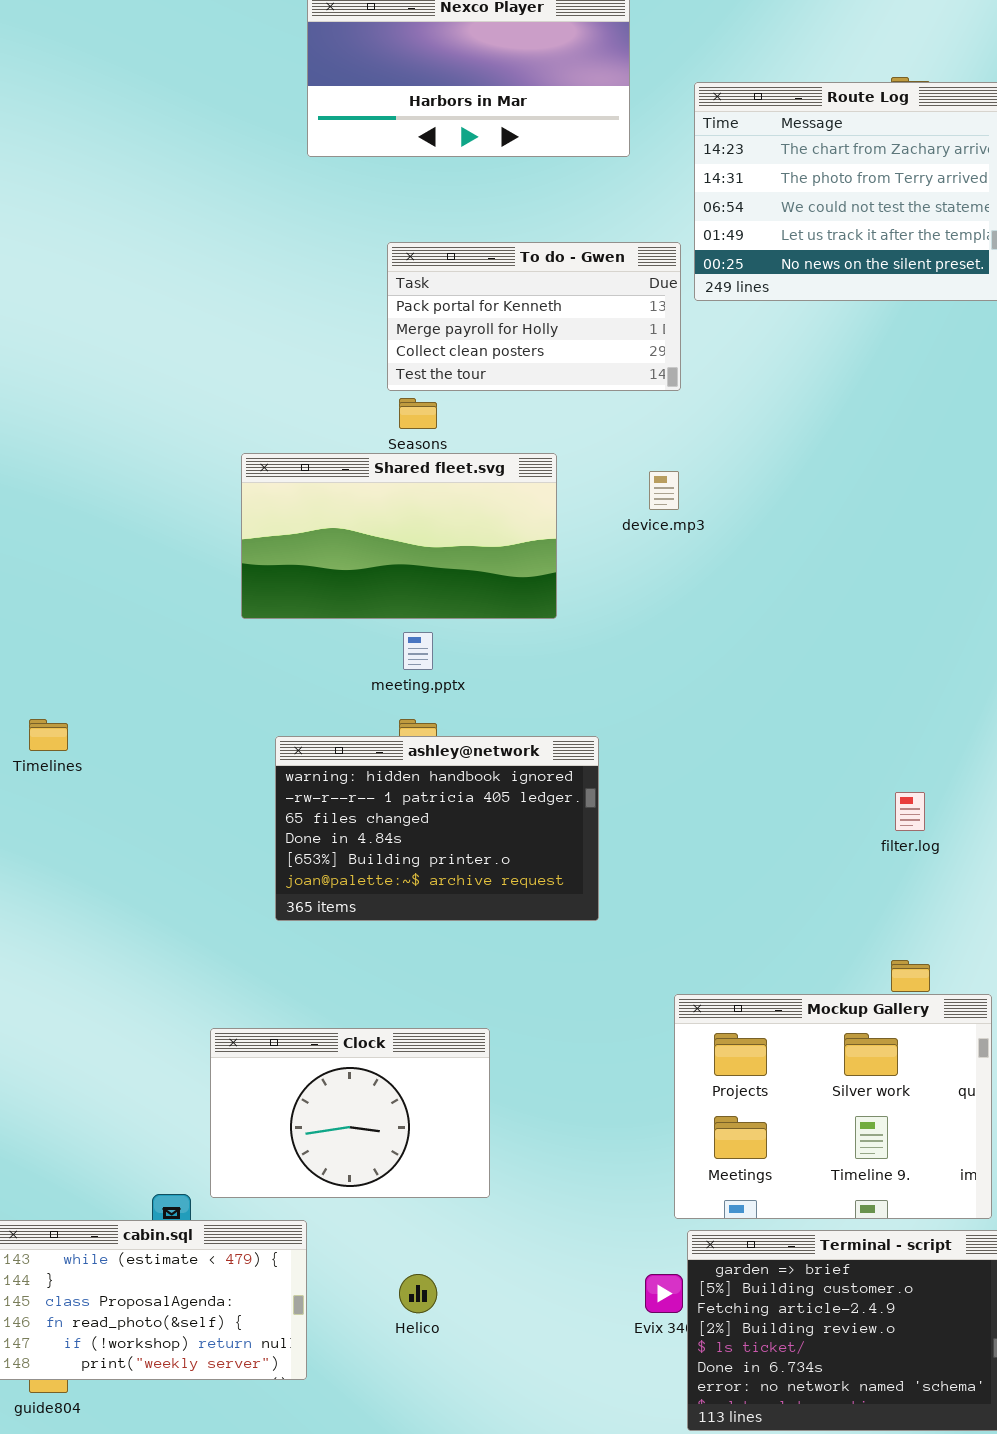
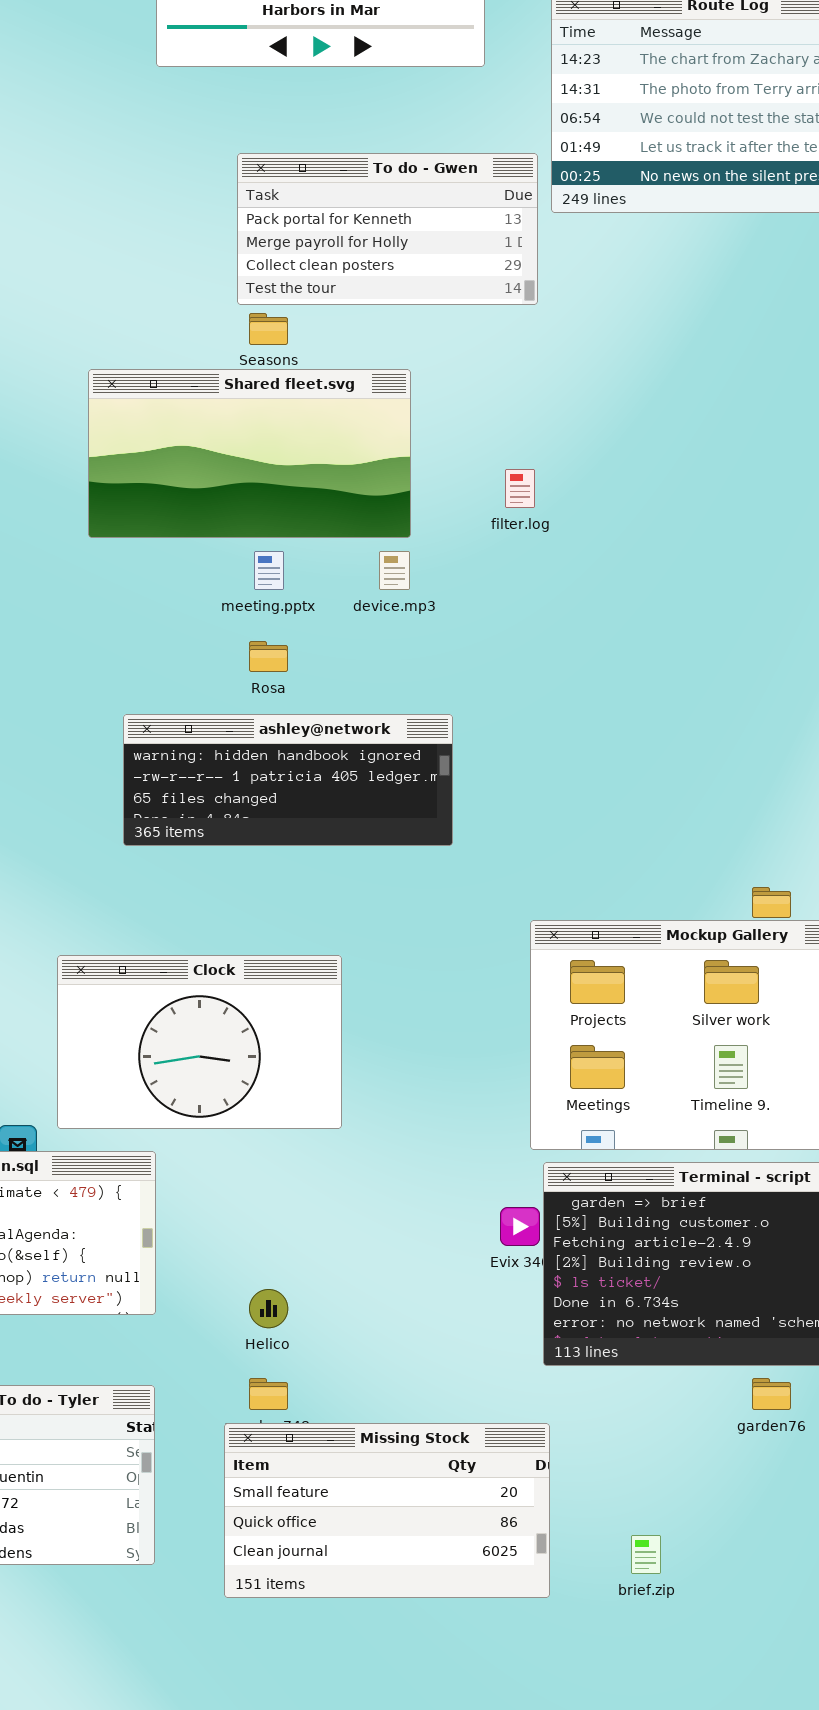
device.mp3: [649,471,679,510] -> [379,551,410,590], moved
ashley@network: [275,736,599,921] -> [123,714,453,846], resized
filter.log: [895,792,925,831] -> [505,469,535,508], moved
Helico: [399,1274,437,1313] -> [249,1289,288,1328], moved

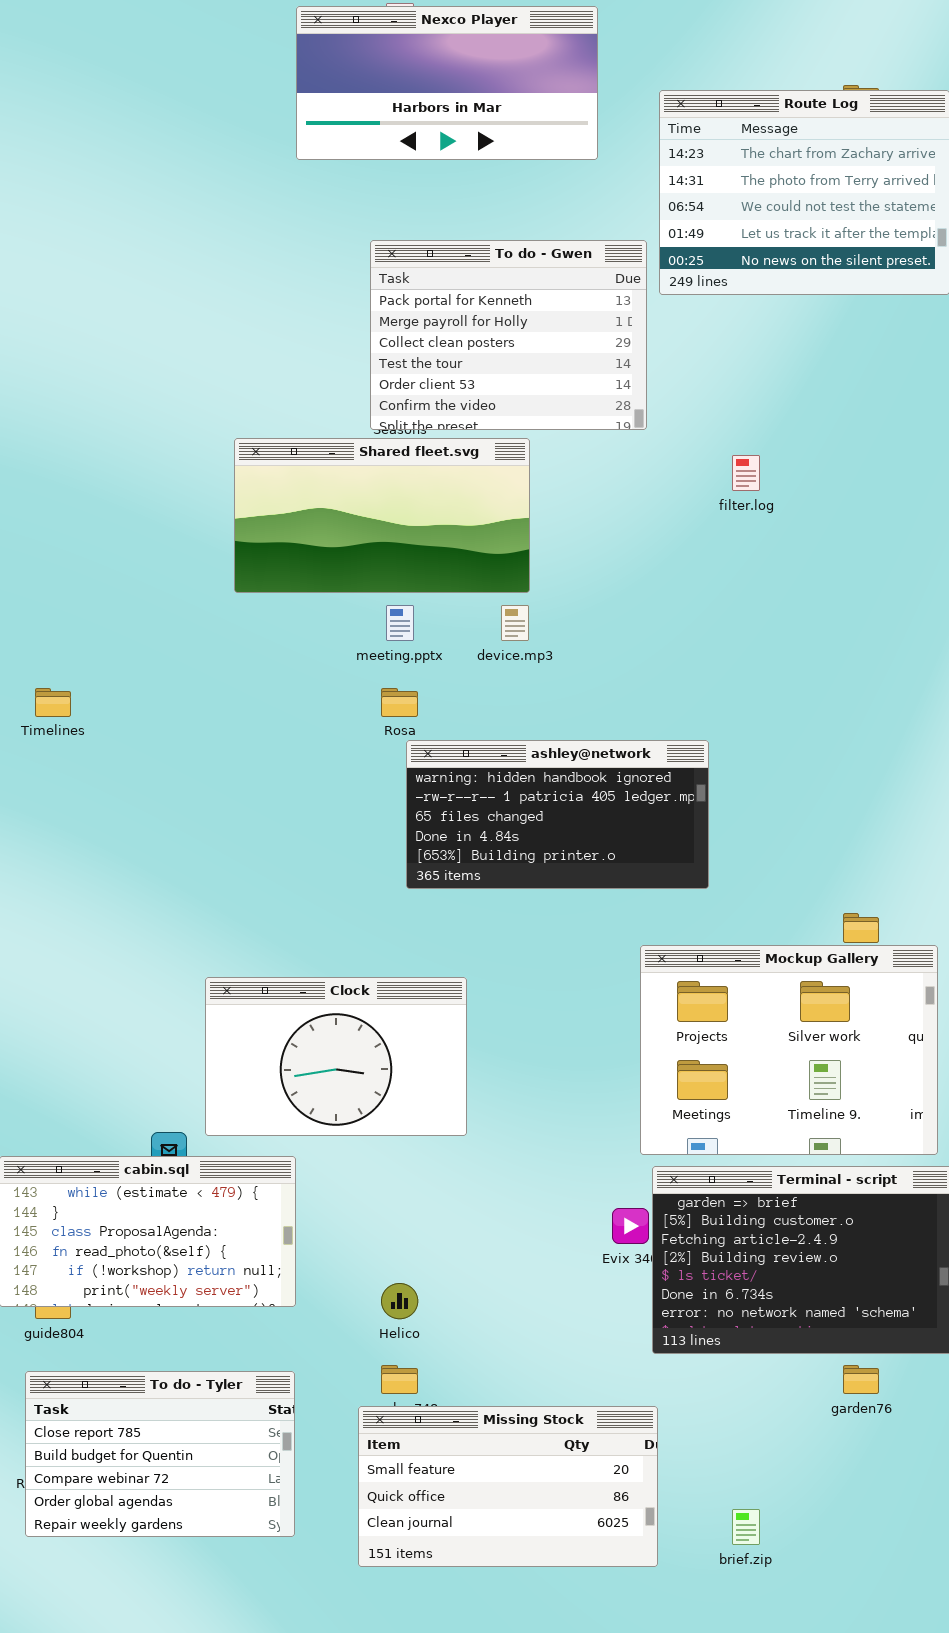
To do - Gwen: [237,153,538,305] -> [370,240,647,430], resized
filter.log: [505,469,535,508] -> [732,455,760,491], moved
ashley@network: [123,714,453,846] -> [406,740,709,889], moved, resized

